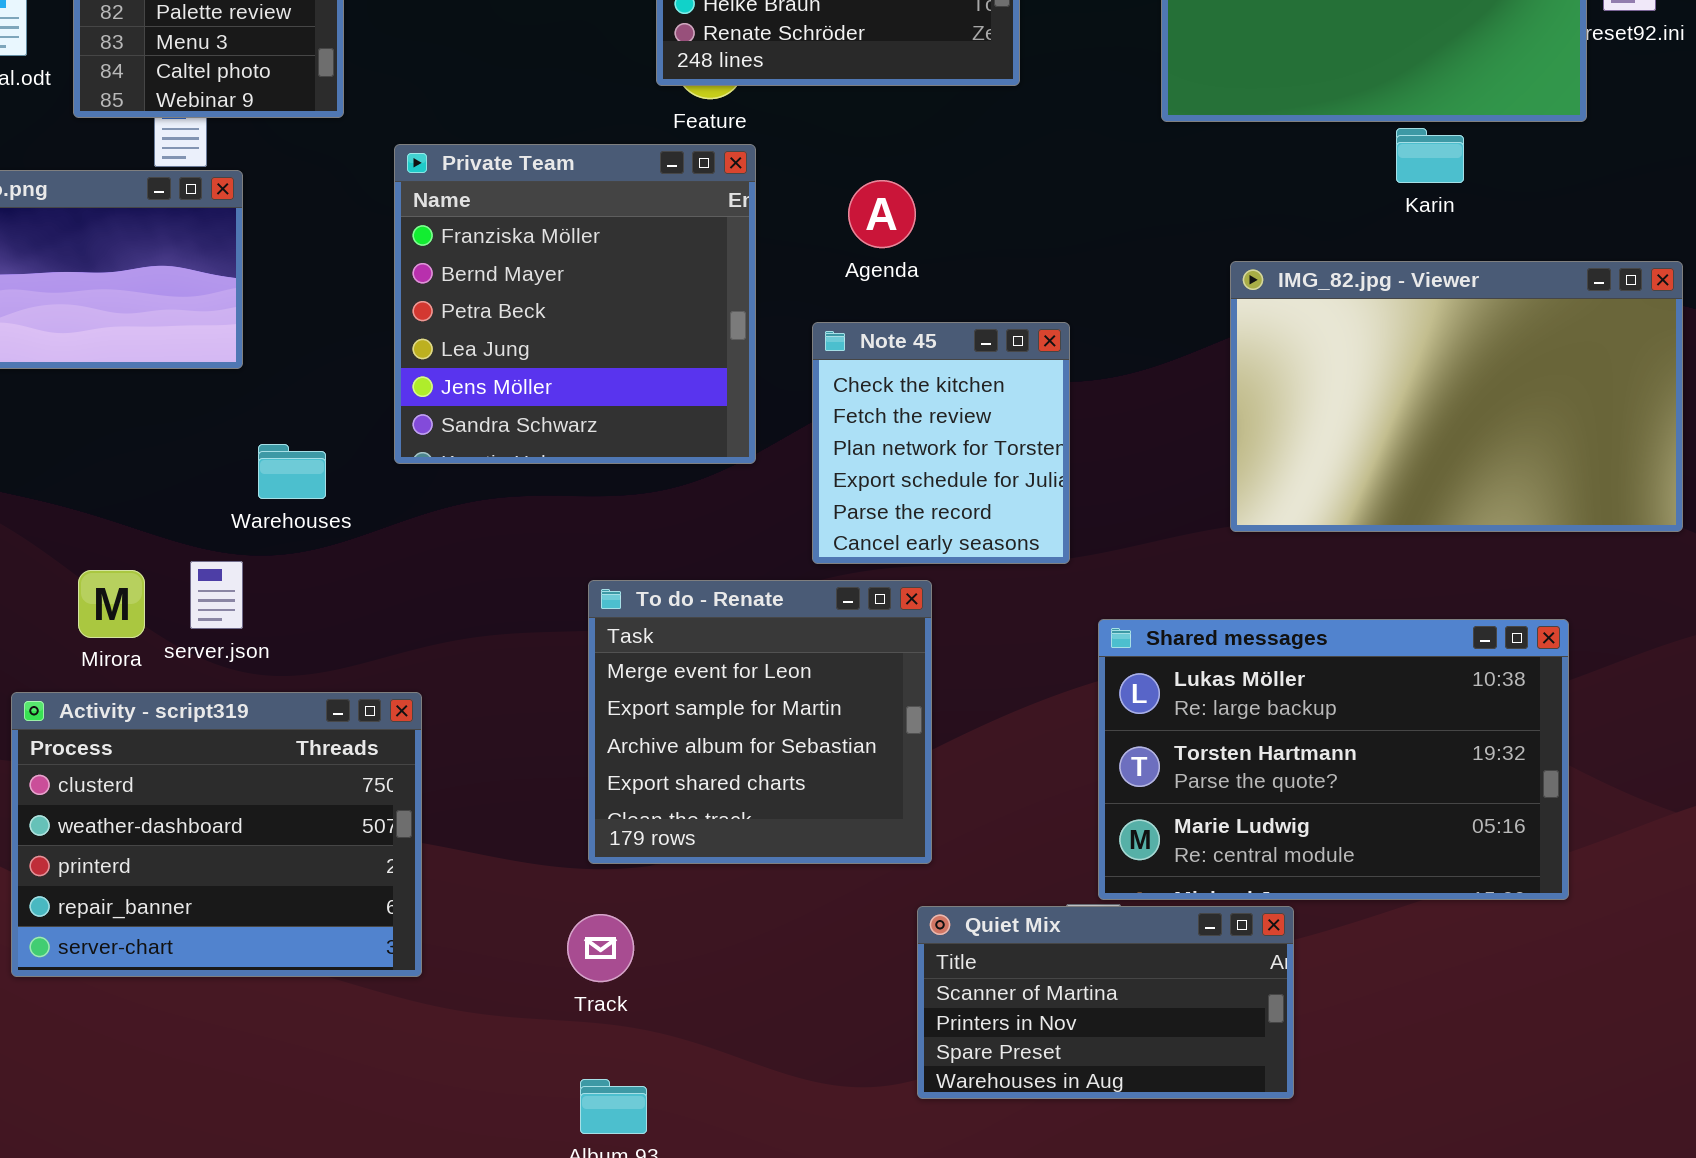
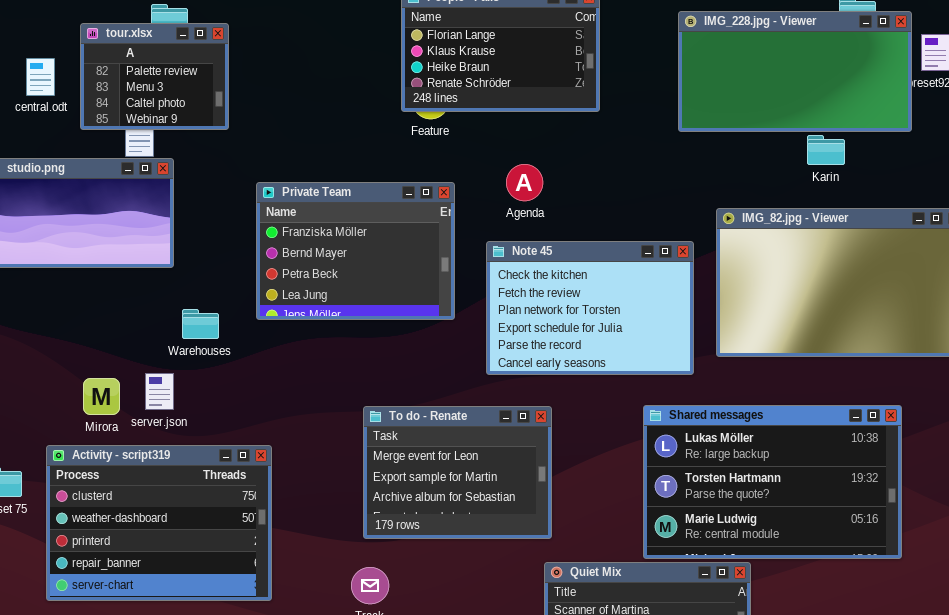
Private Team: [394,144,756,464] -> [256,182,455,320], resized
Note 45: [812,322,1070,564] -> [486,241,694,375], resized
To do - Renate: [588,580,932,864] -> [363,406,552,539], resized

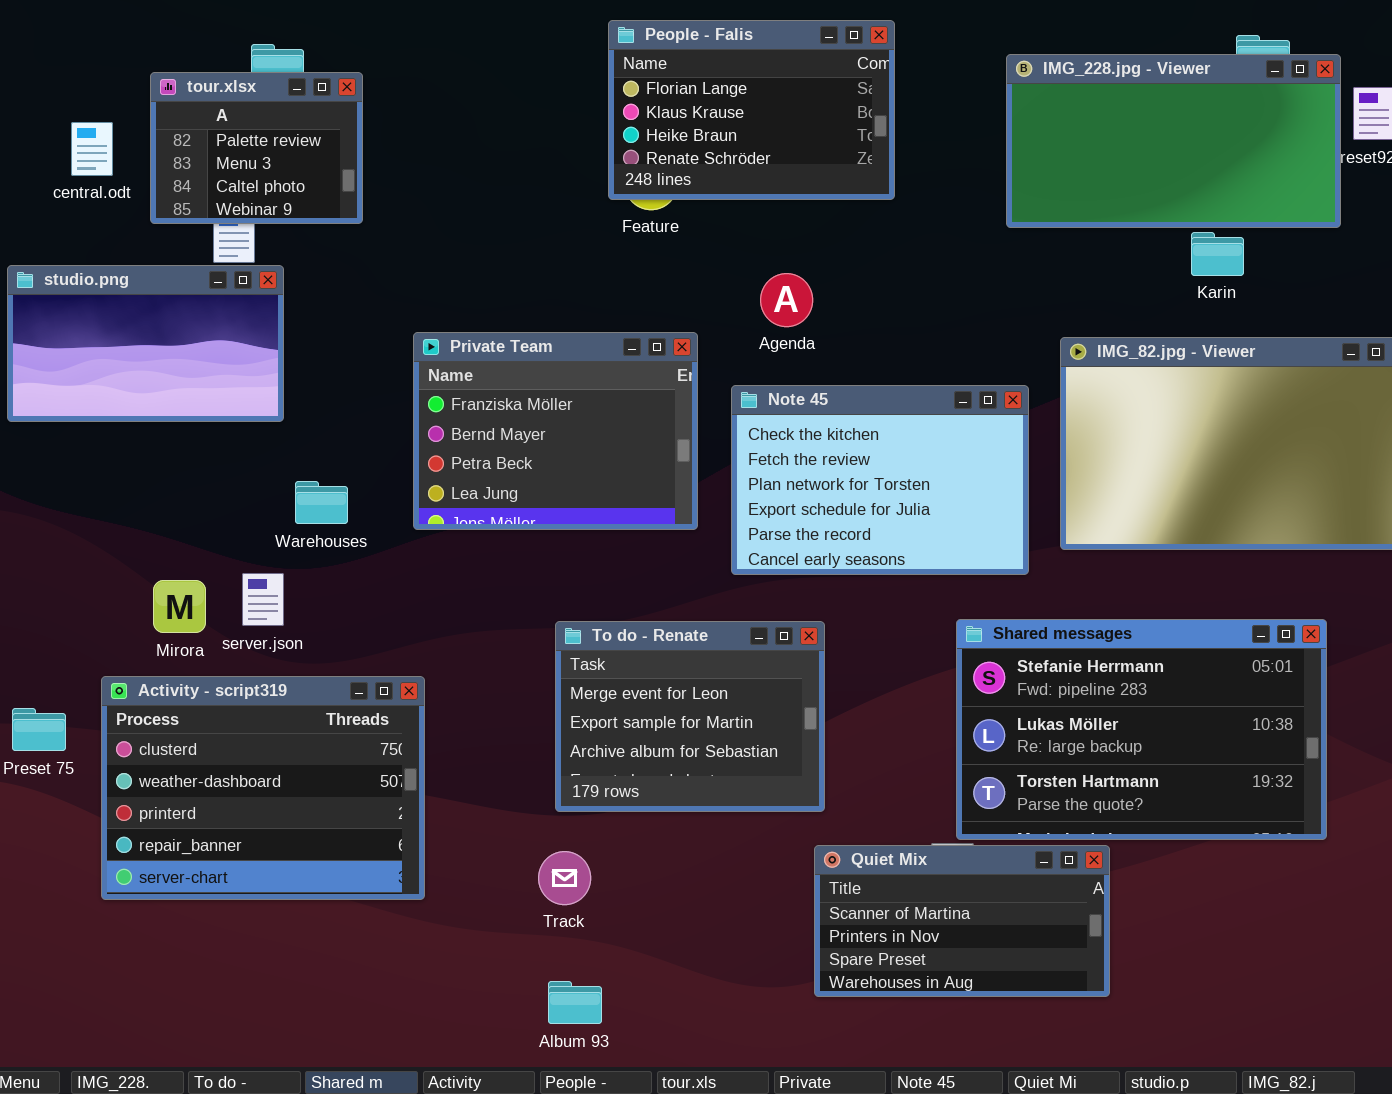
Private Team: [256,182,455,320] -> [413,332,698,530], moved
Shared messages: [643,405,902,559] -> [956,619,1327,840], scrolled up 1 row

